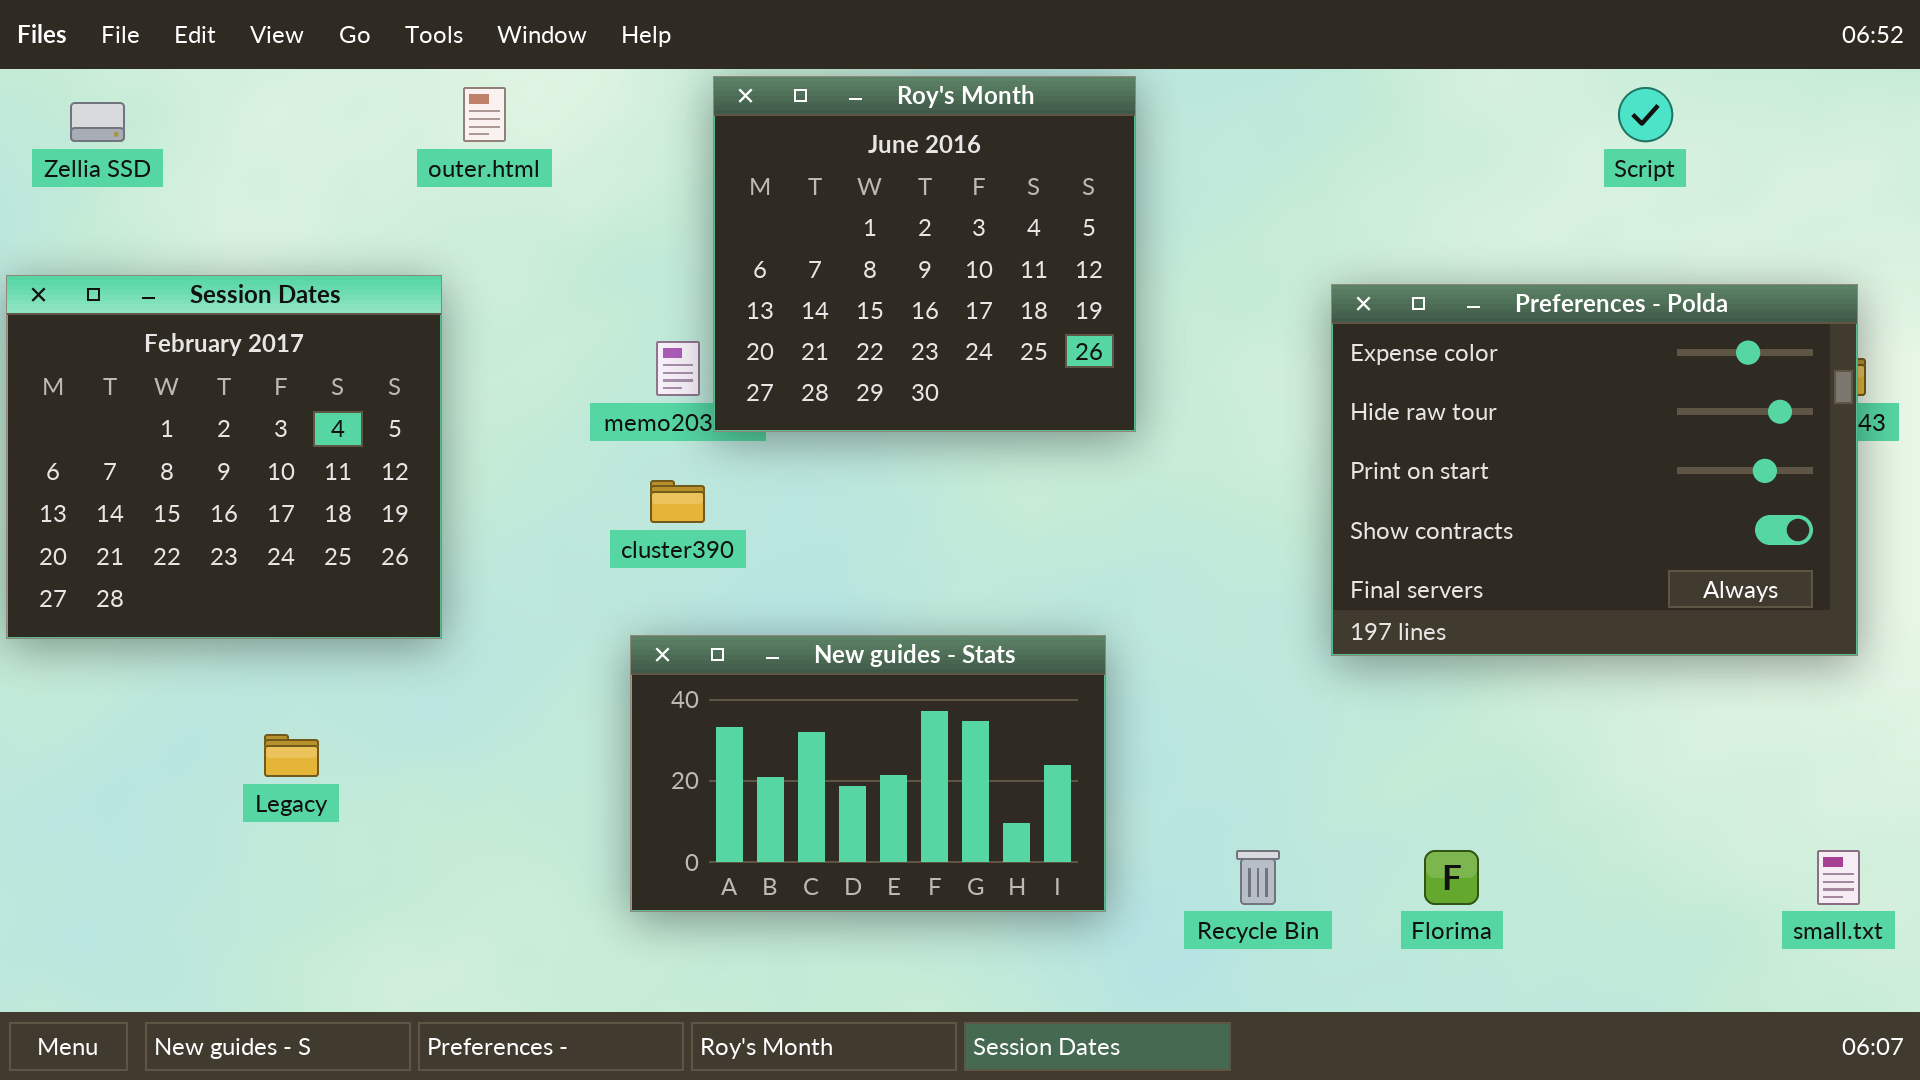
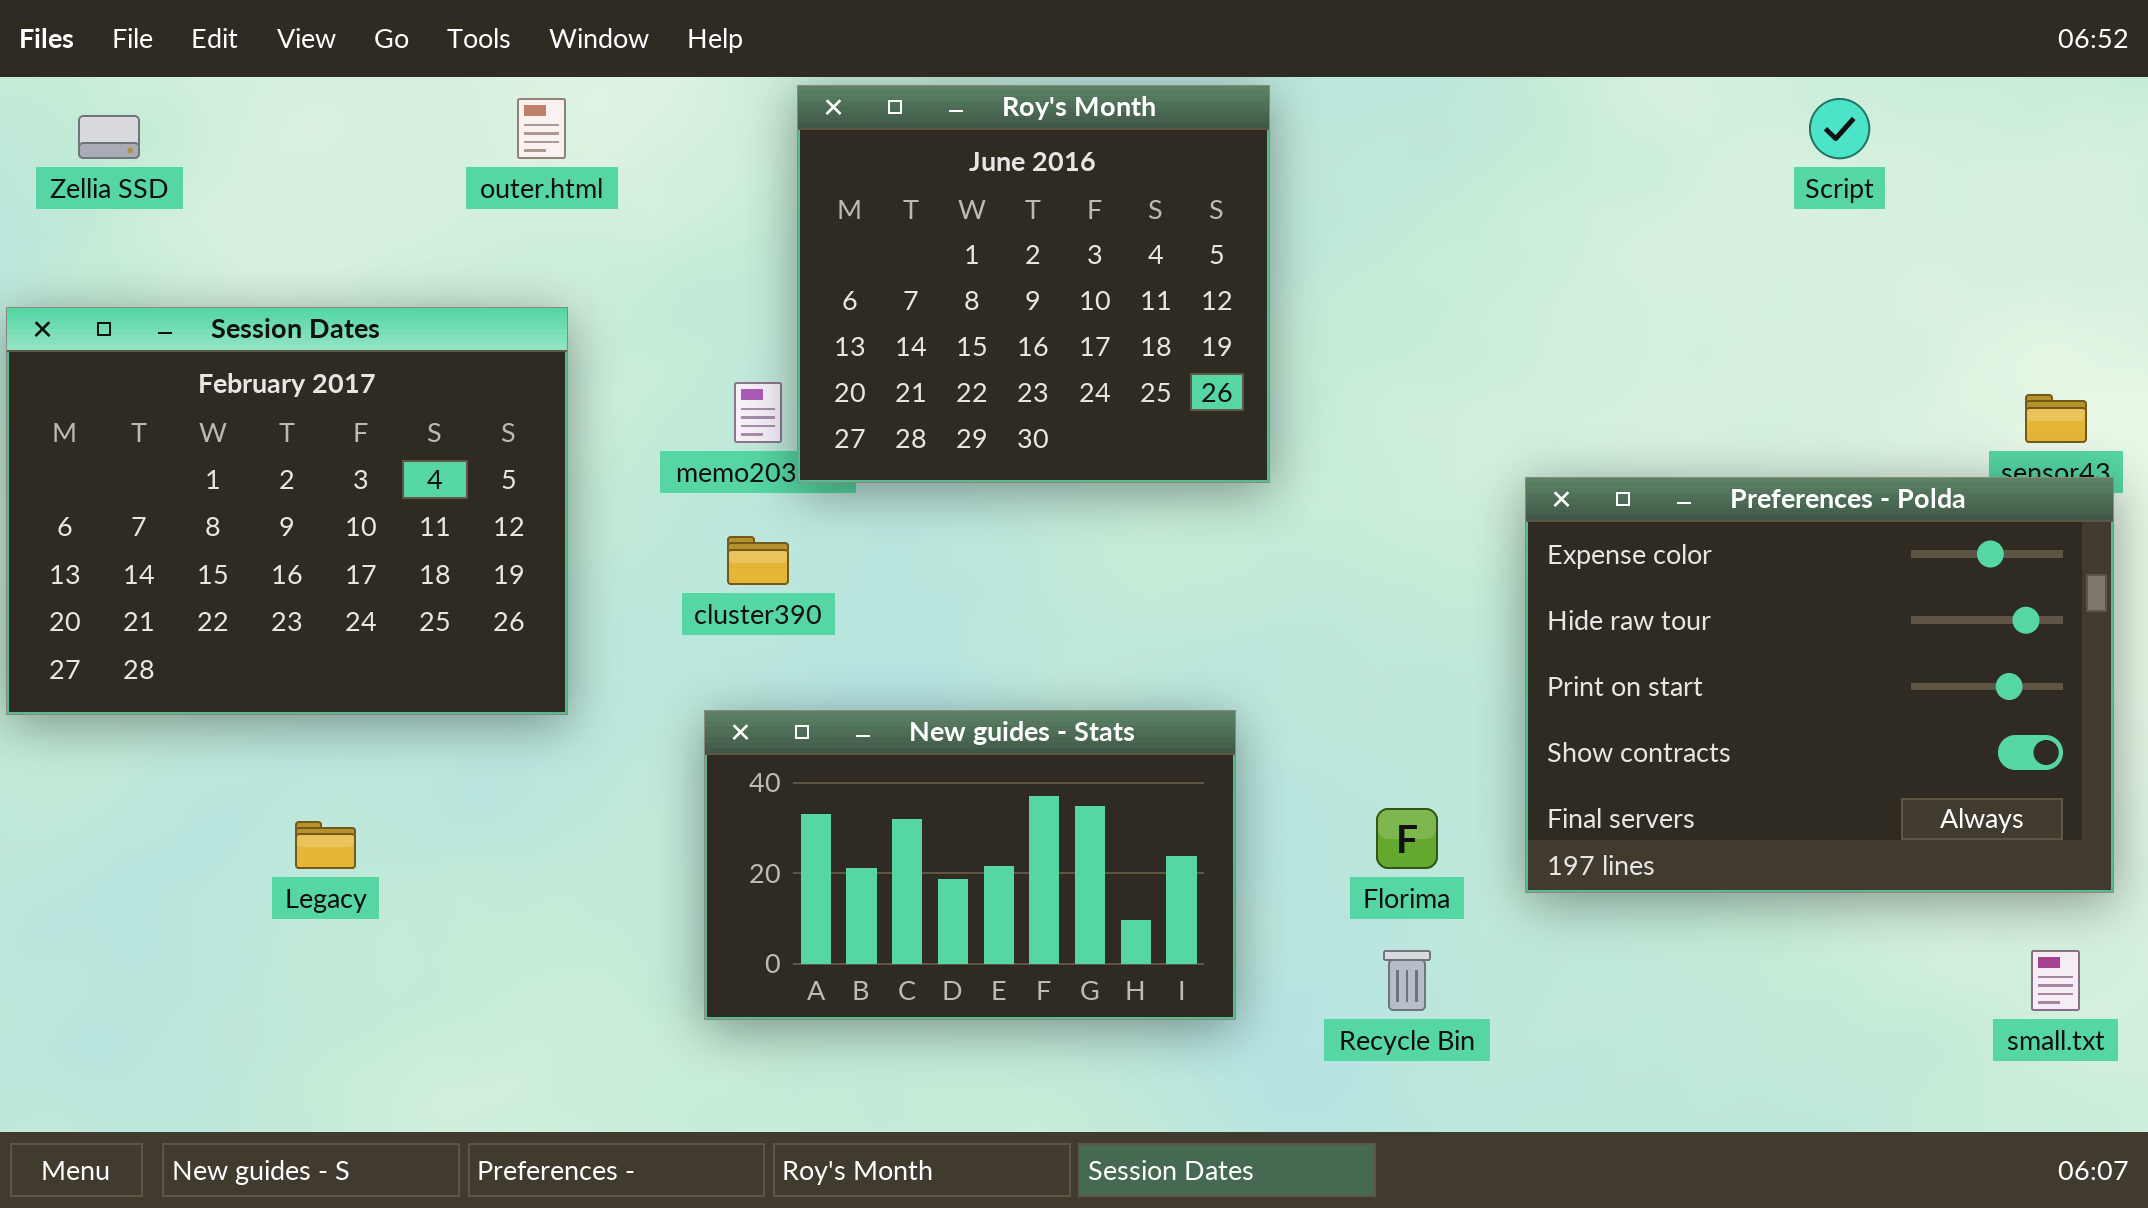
Session Dates: [6,275,442,639] -> [6,307,568,715], resized
Preferences - Polda: [1331,284,1858,656] -> [1525,477,2114,893], moved
Florima: [1424,850,1479,905] -> [1376,808,1438,869], moved

